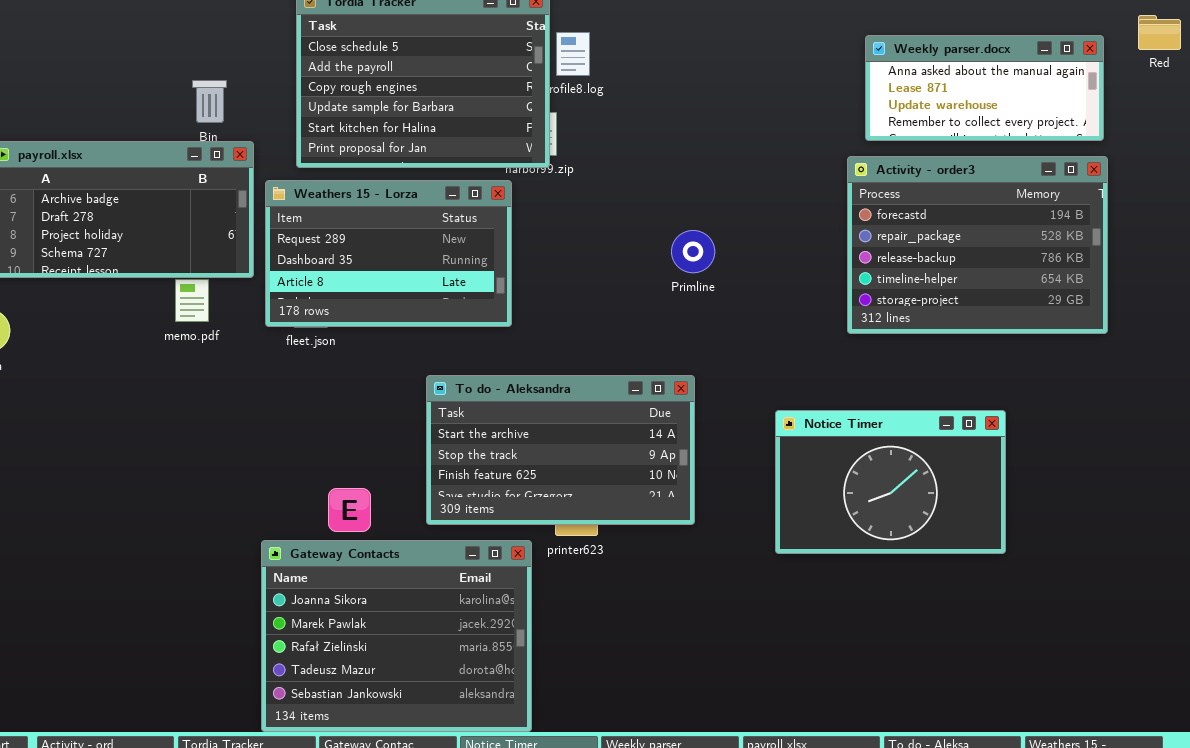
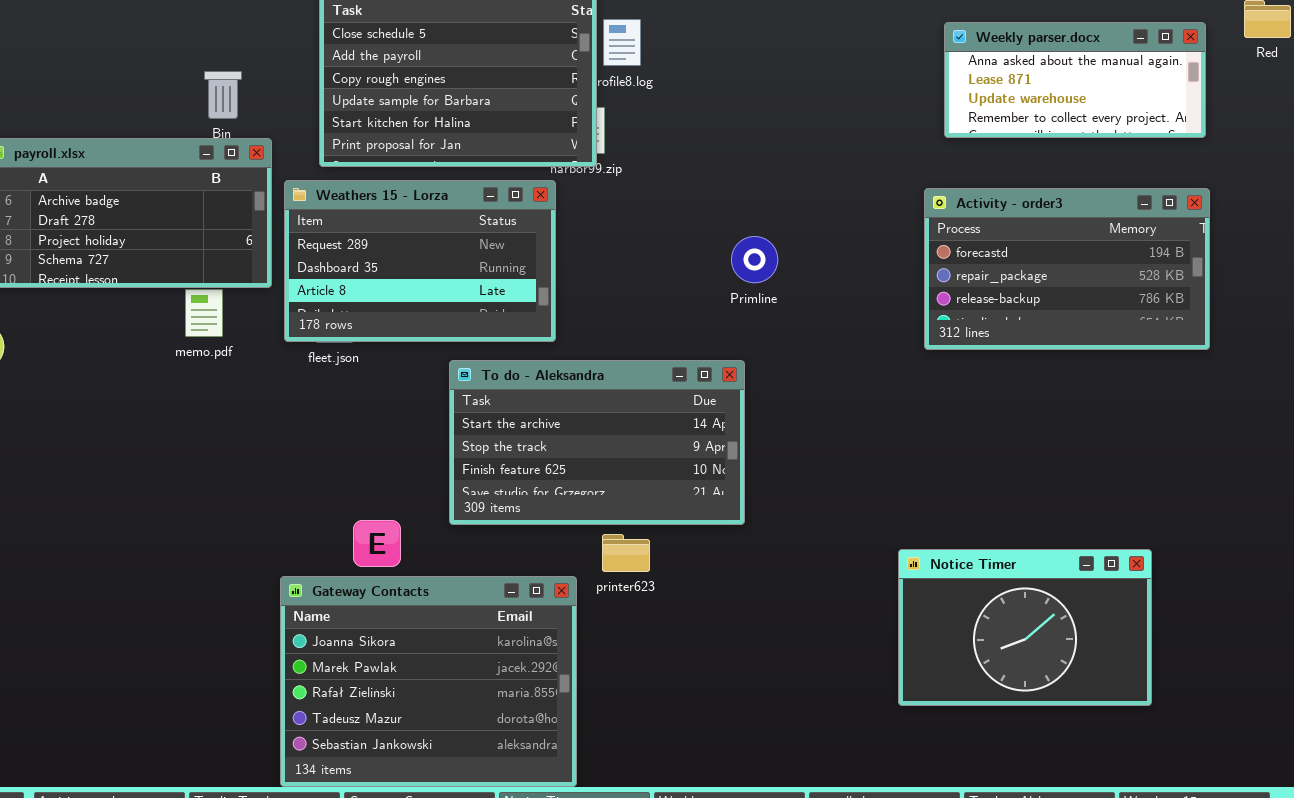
Activity - order3: [847,156,1108,334] -> [924,188,1210,350], resized
To do - Aleksandra: [426,375,695,525] -> [449,360,745,525], moved
Notice Timer: [775,410,1006,554] -> [898,549,1152,706], moved

